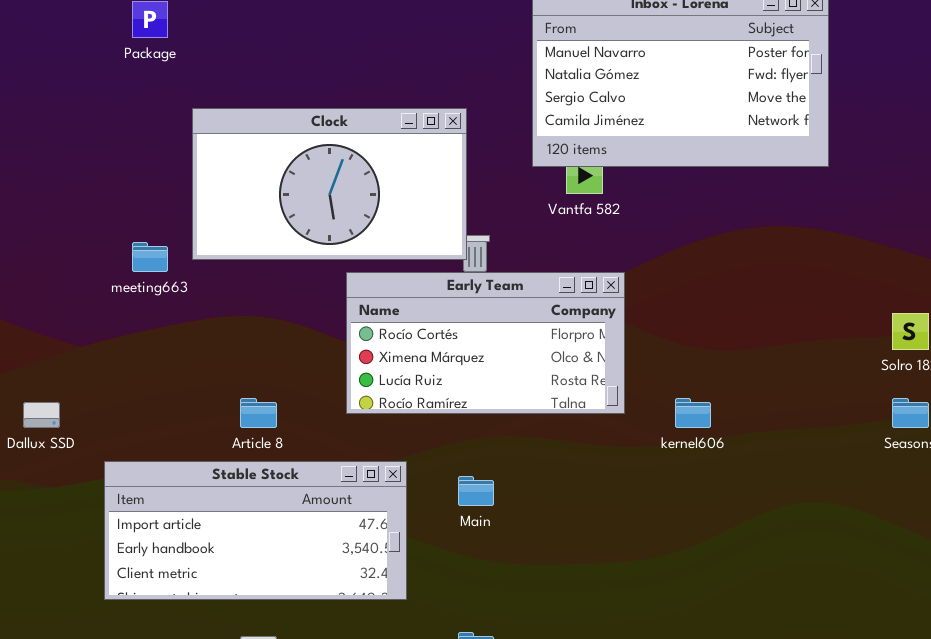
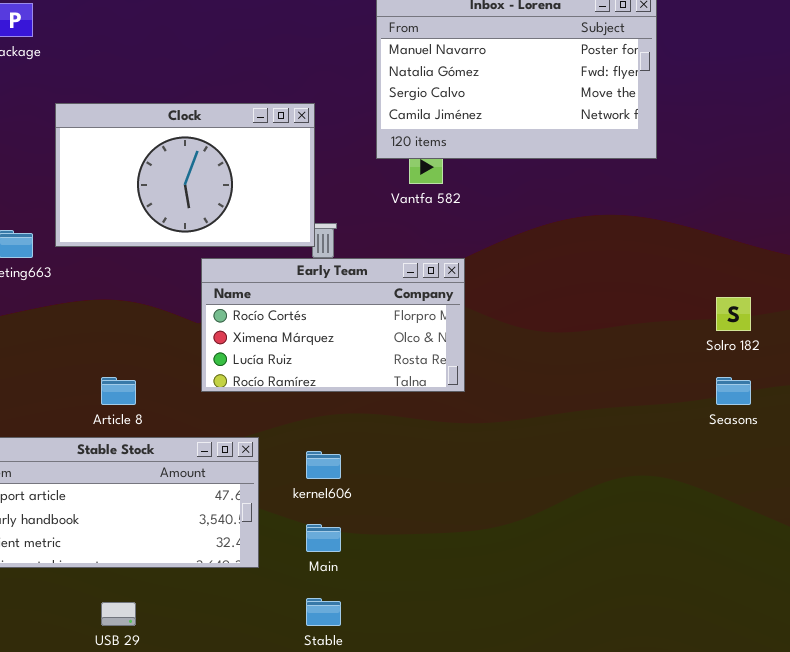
kernel606: [675,398,711,428] -> [306,451,341,479], moved
Main: [458,476,494,506] -> [306,524,341,552], moved

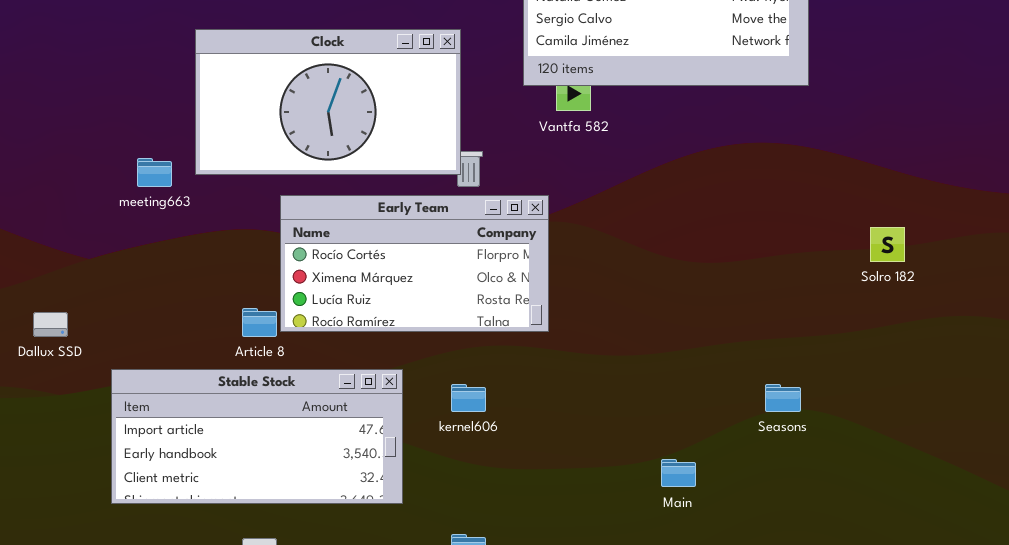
Early Team: [201,258,465,392] -> [280,195,549,332], moved
Seasons: [716,377,751,405] -> [765,384,801,412], moved
Main: [306,524,341,552] -> [661,459,696,487], moved

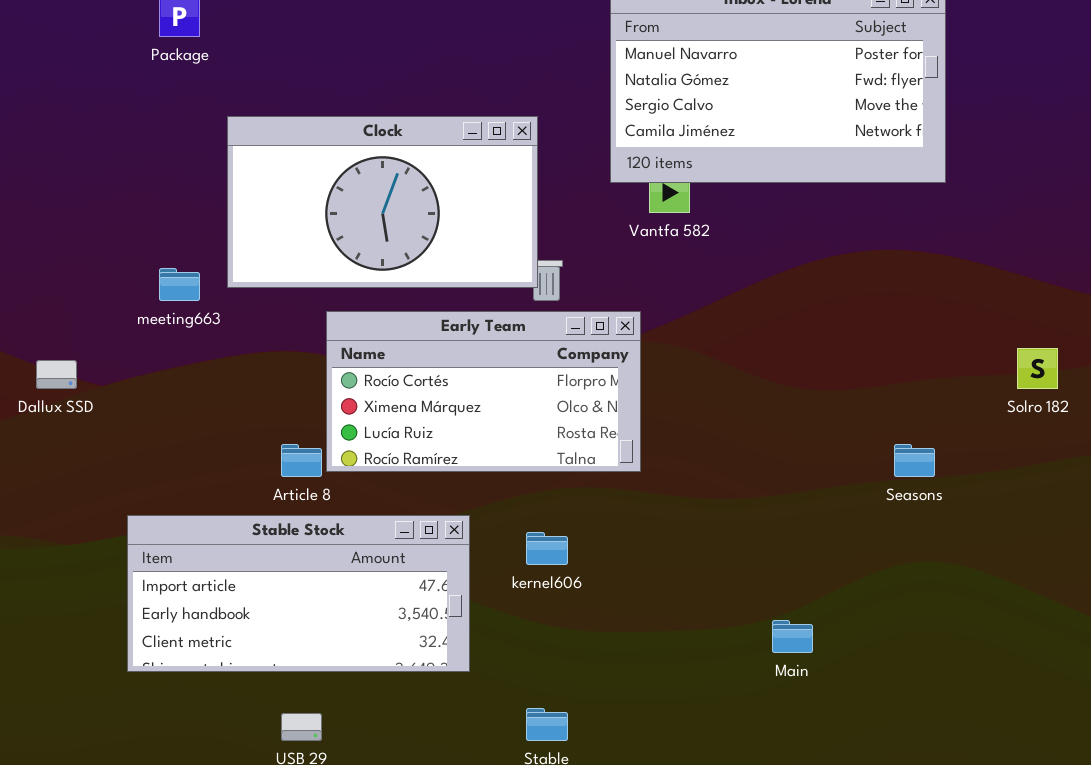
Dallux SSD: [33,312,68,337] -> [36,360,77,389], moved
Seasons: [765,384,801,412] -> [894,444,935,477], moved

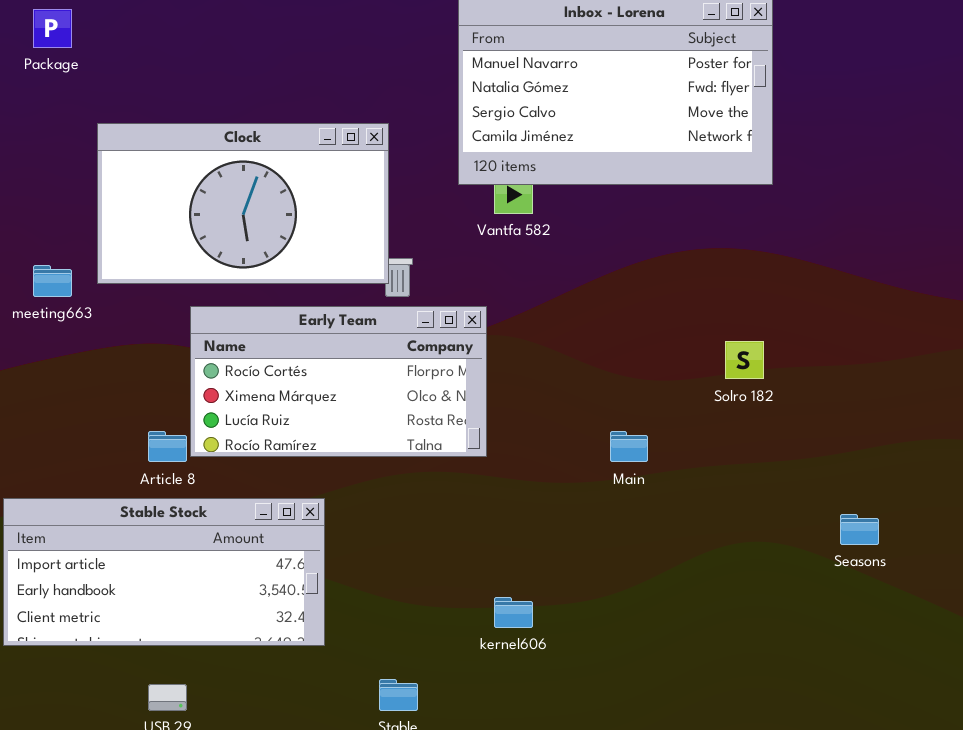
Solro 182: [1017,348,1058,389] -> [725,341,764,379], moved
Seasons: [894,444,935,477] -> [840,514,879,545], moved
kernel606: [526,532,568,565] -> [494,597,533,628], moved
Main: [772,620,813,653] -> [610,431,648,462], moved

